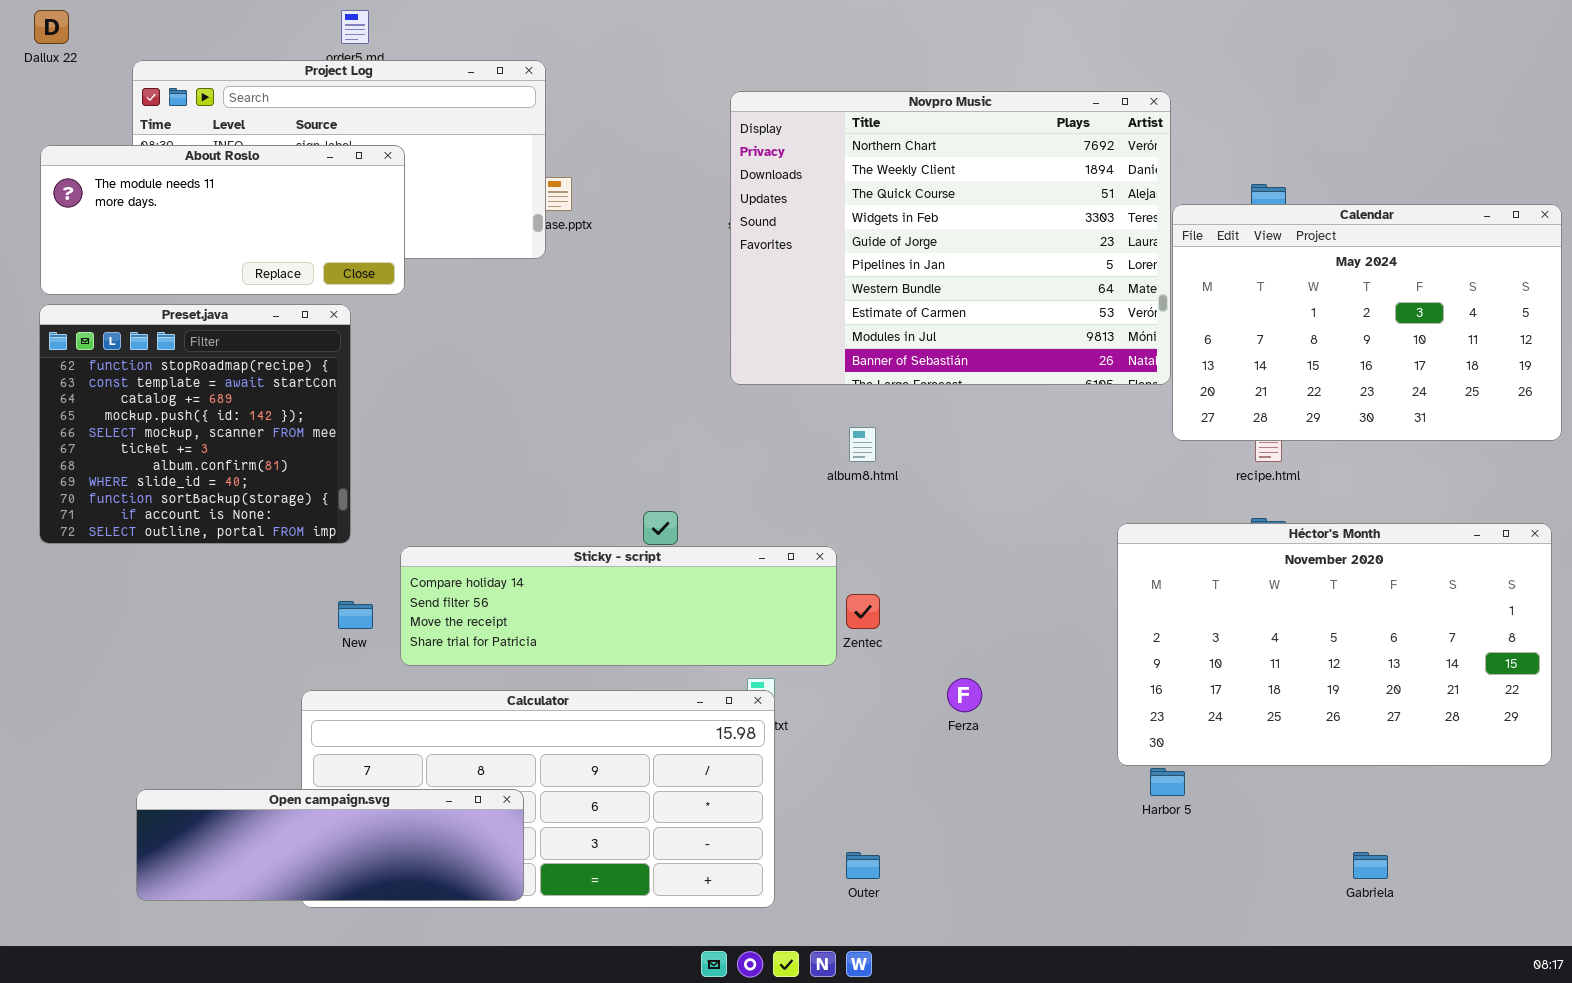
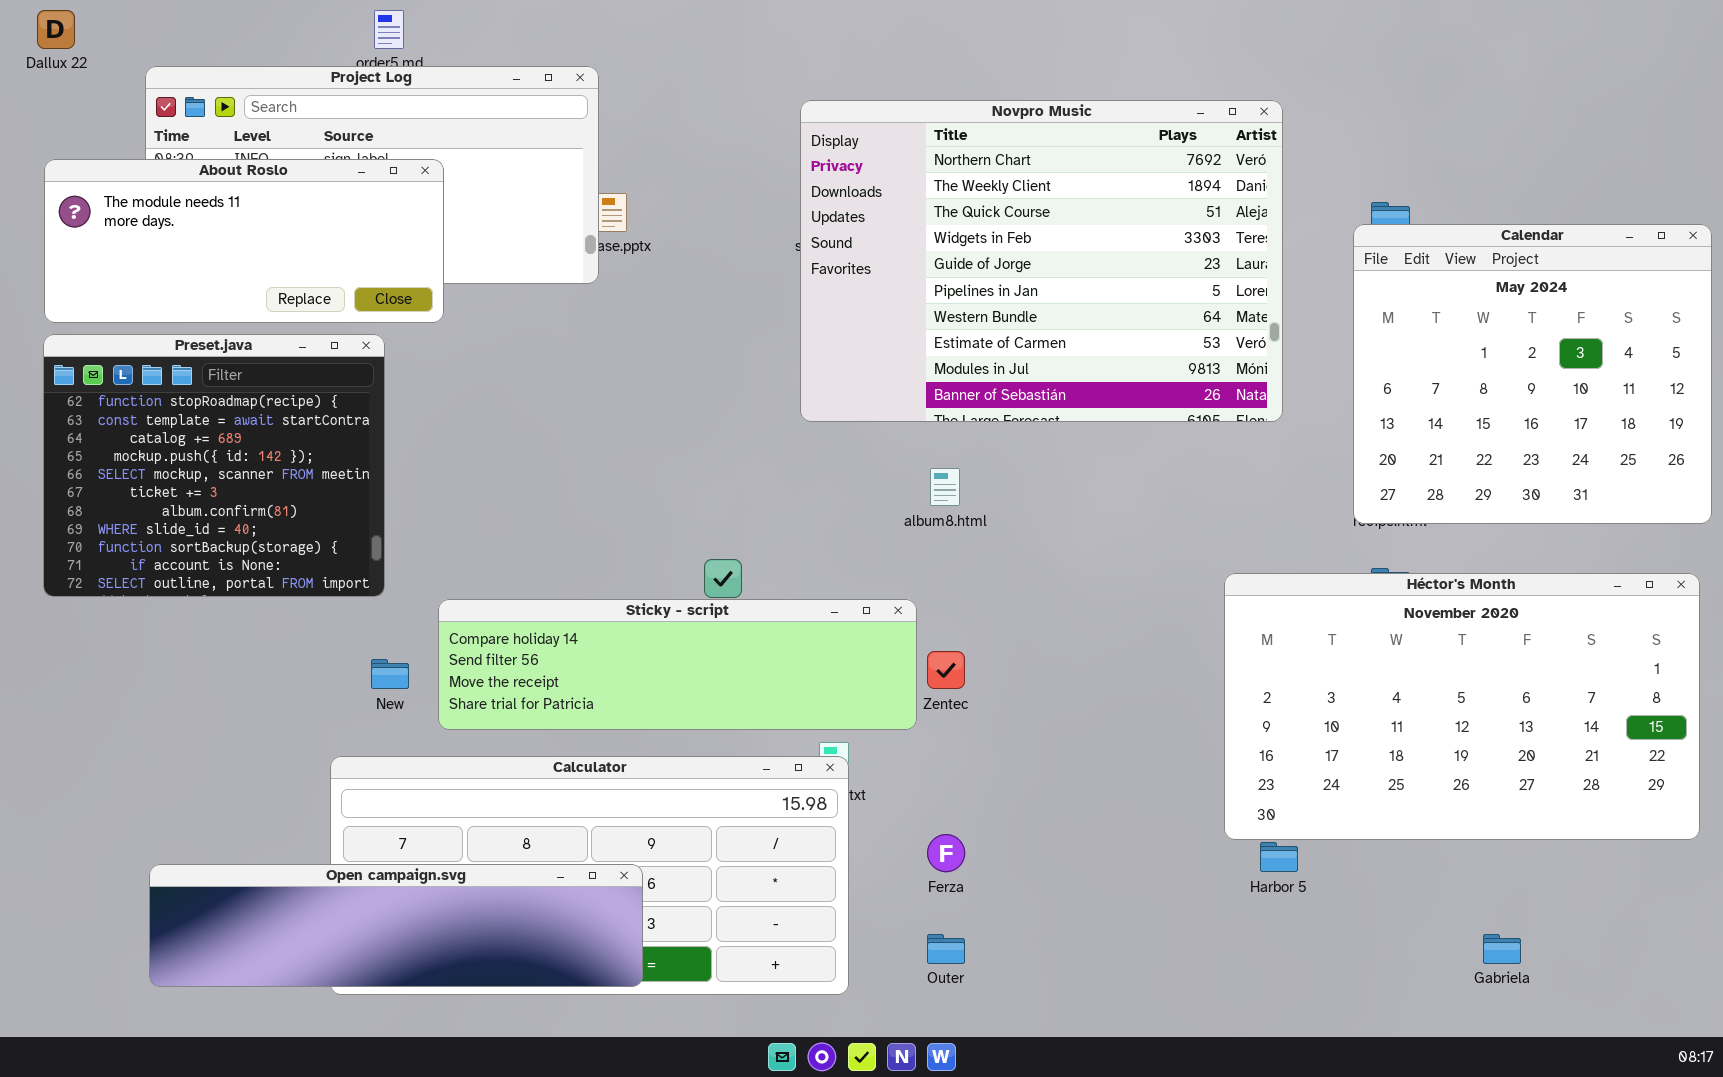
Calendar: [1172,204,1562,441] -> [1353,224,1712,524], resized
Ferza: [947,678,982,712] -> [927,834,965,872], moved
Open campaign.svg: [136,789,524,901] -> [149,864,643,987], resized

